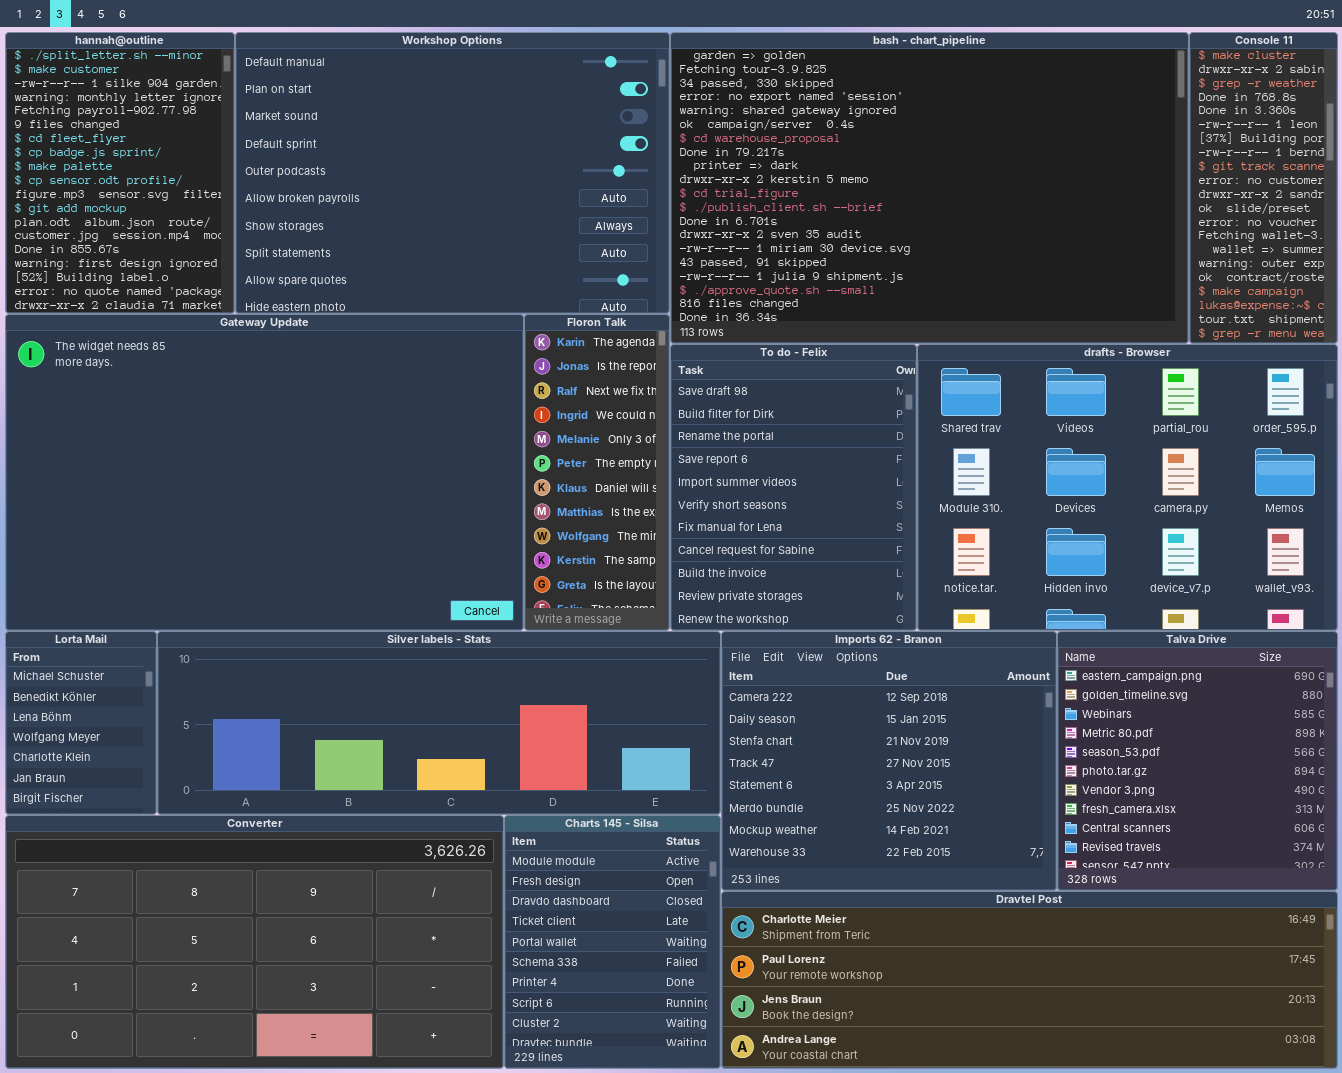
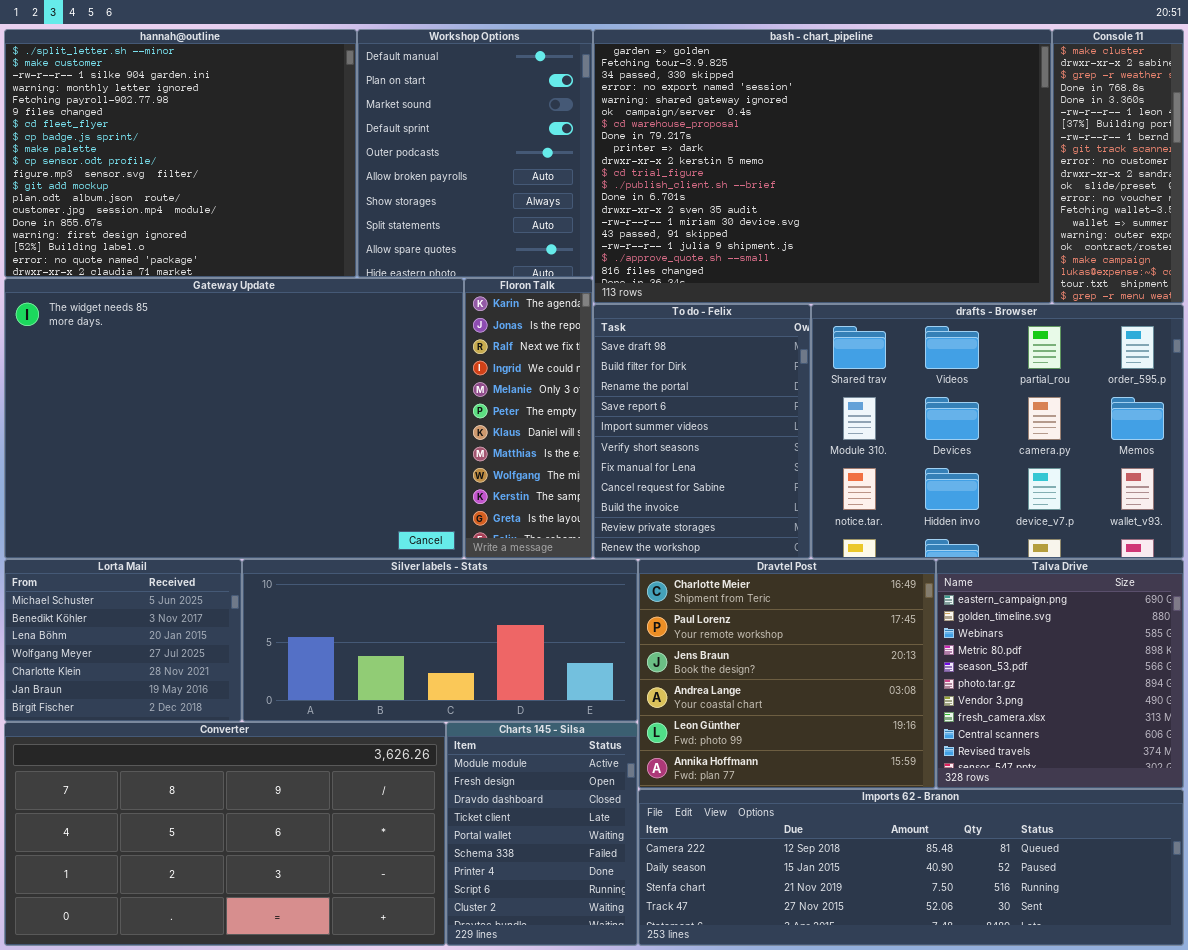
hannah@outline: [5,32,235,314] -> [4,29,357,278], resized
Workshop Options: [235,32,670,314] -> [357,29,593,278], resized
Lorta Mail: [5,631,157,815] -> [4,559,242,722], resized
Silver labels - Stats: [157,631,721,815] -> [242,559,638,722], resized
Imports 62 - Branon: [721,631,1057,891] -> [638,789,1184,946], moved, resized
Dravtel Post: [721,891,1338,1069] -> [638,559,936,789], moved, resized

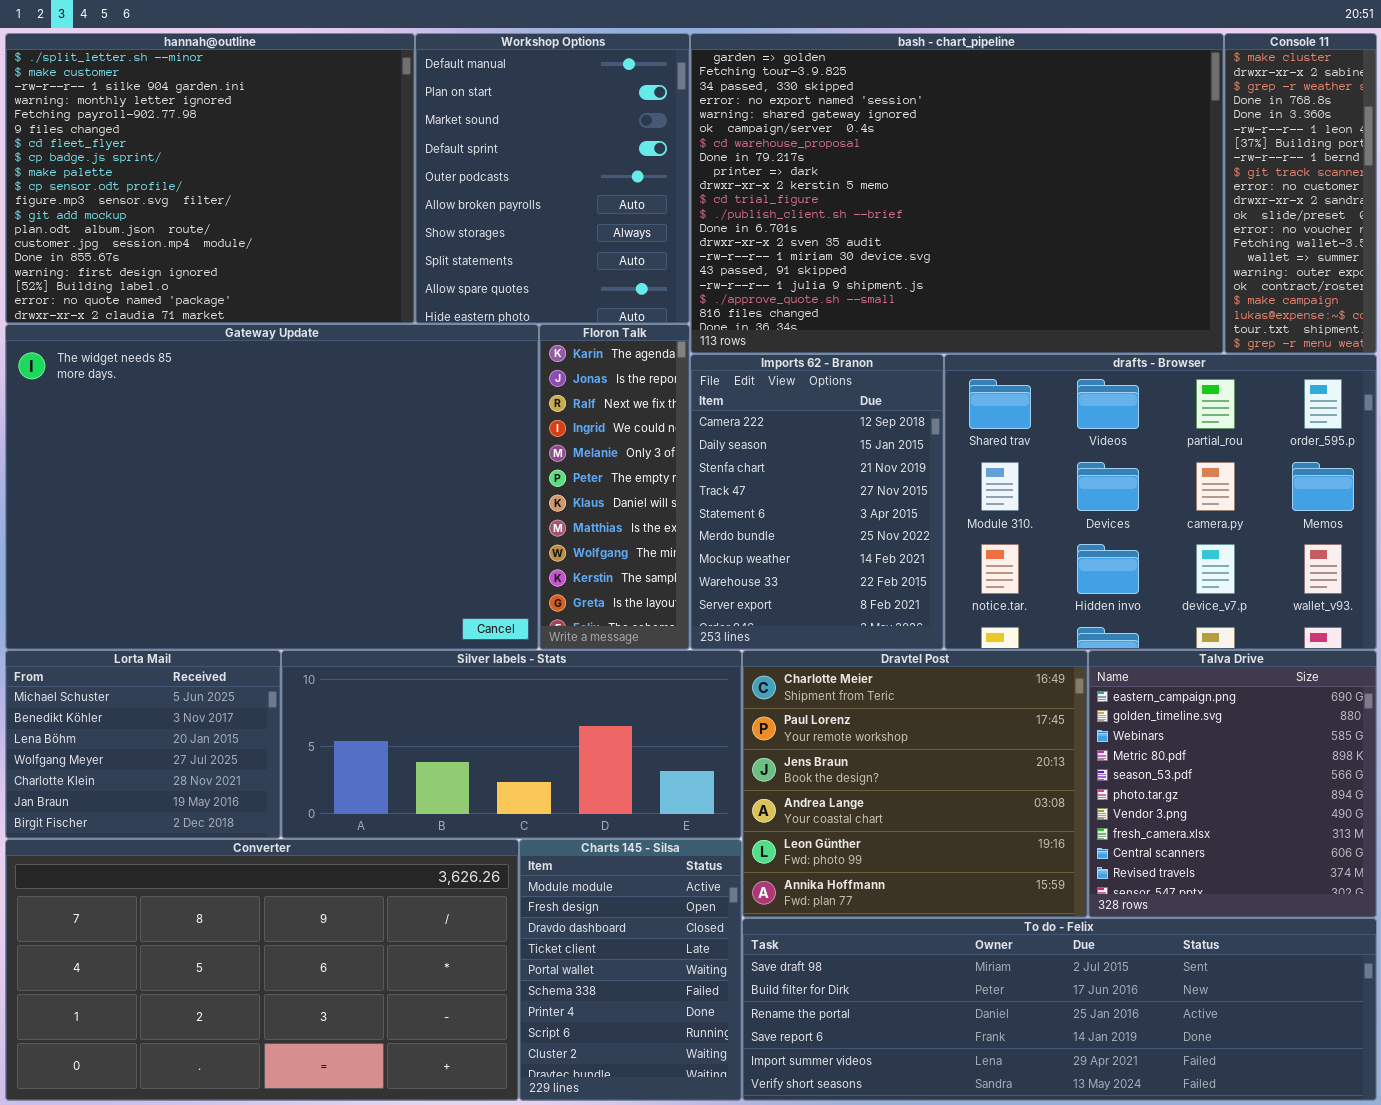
To do - Felix: [593,304,811,559] -> [742,918,1377,1101], moved, resized
Imports 62 - Branon: [638,789,1184,946] -> [690,354,944,650], moved, resized

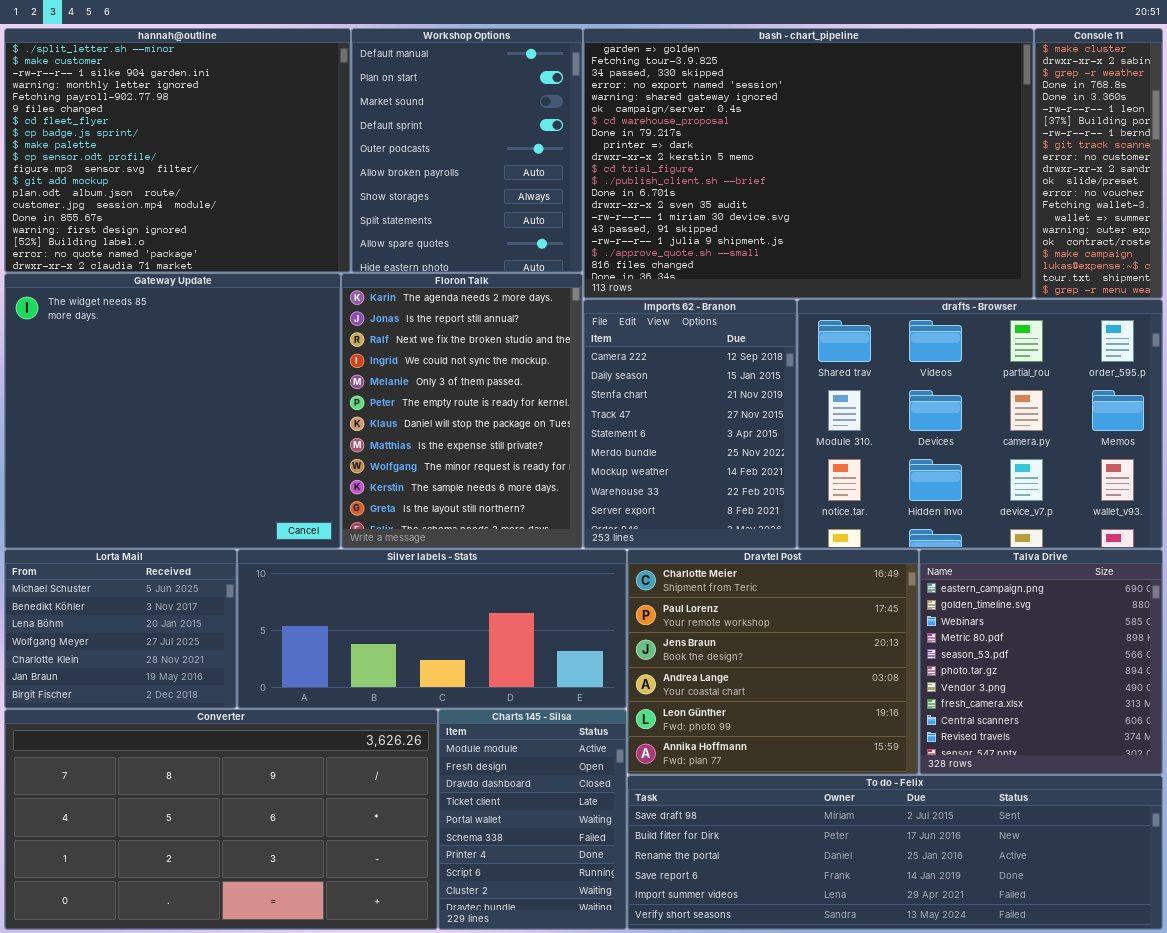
Gateway Update: [5,324,539,650] -> [4,273,341,549], resized
Floron Talk: [539,324,690,650] -> [341,273,583,549], resized

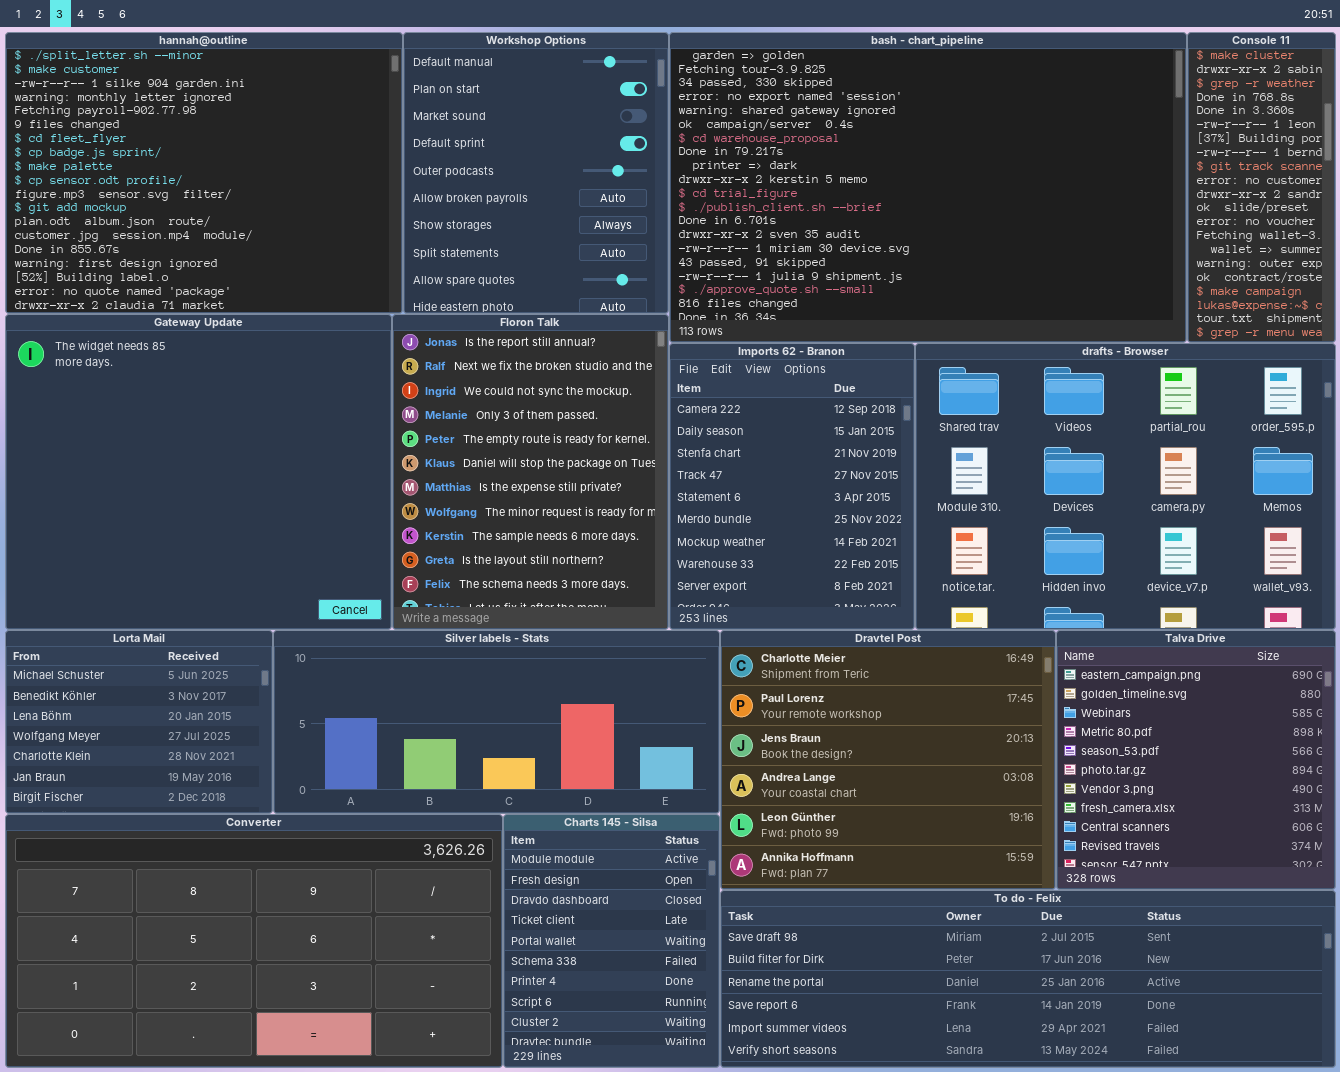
Floron Talk: [341,273,583,549] -> [392,314,669,630], scrolled down 1 row

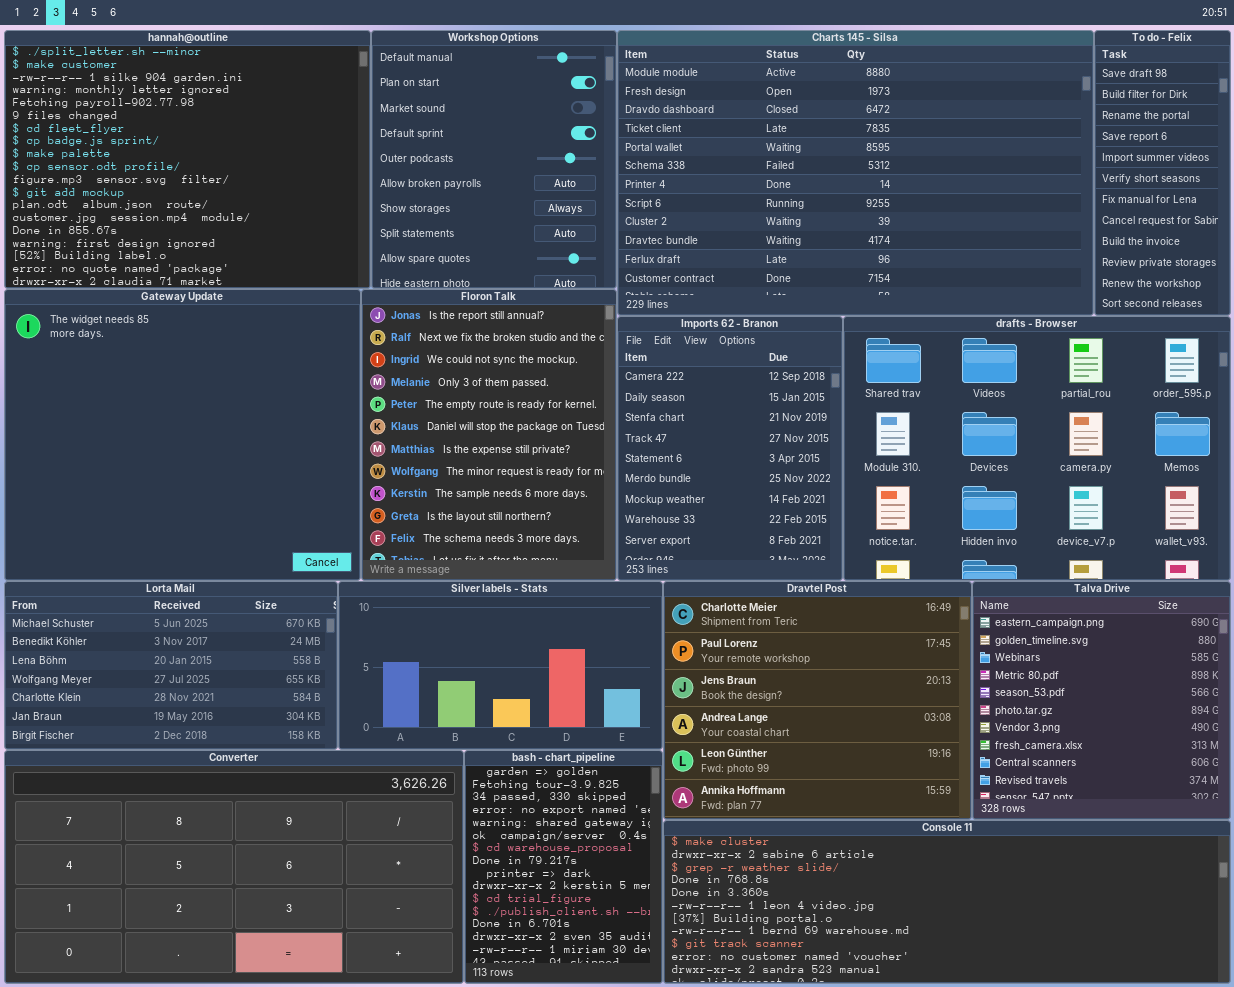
bash - chart_pipeline: [669,32,1187,343] -> [464,750,663,984], moved, resized
Console 11: [1187,32,1336,343] -> [663,820,1231,984], moved, resized
Lorta Mail: [5,630,273,814] -> [4,581,338,750], resized
Silver labels - Stats: [273,630,720,814] -> [338,581,663,750], resized
Charts 145 - Silsa: [503,814,720,1068] -> [617,30,1094,316], moved, resized
To do - Felix: [720,890,1336,1068] -> [1094,30,1231,316], moved, resized

